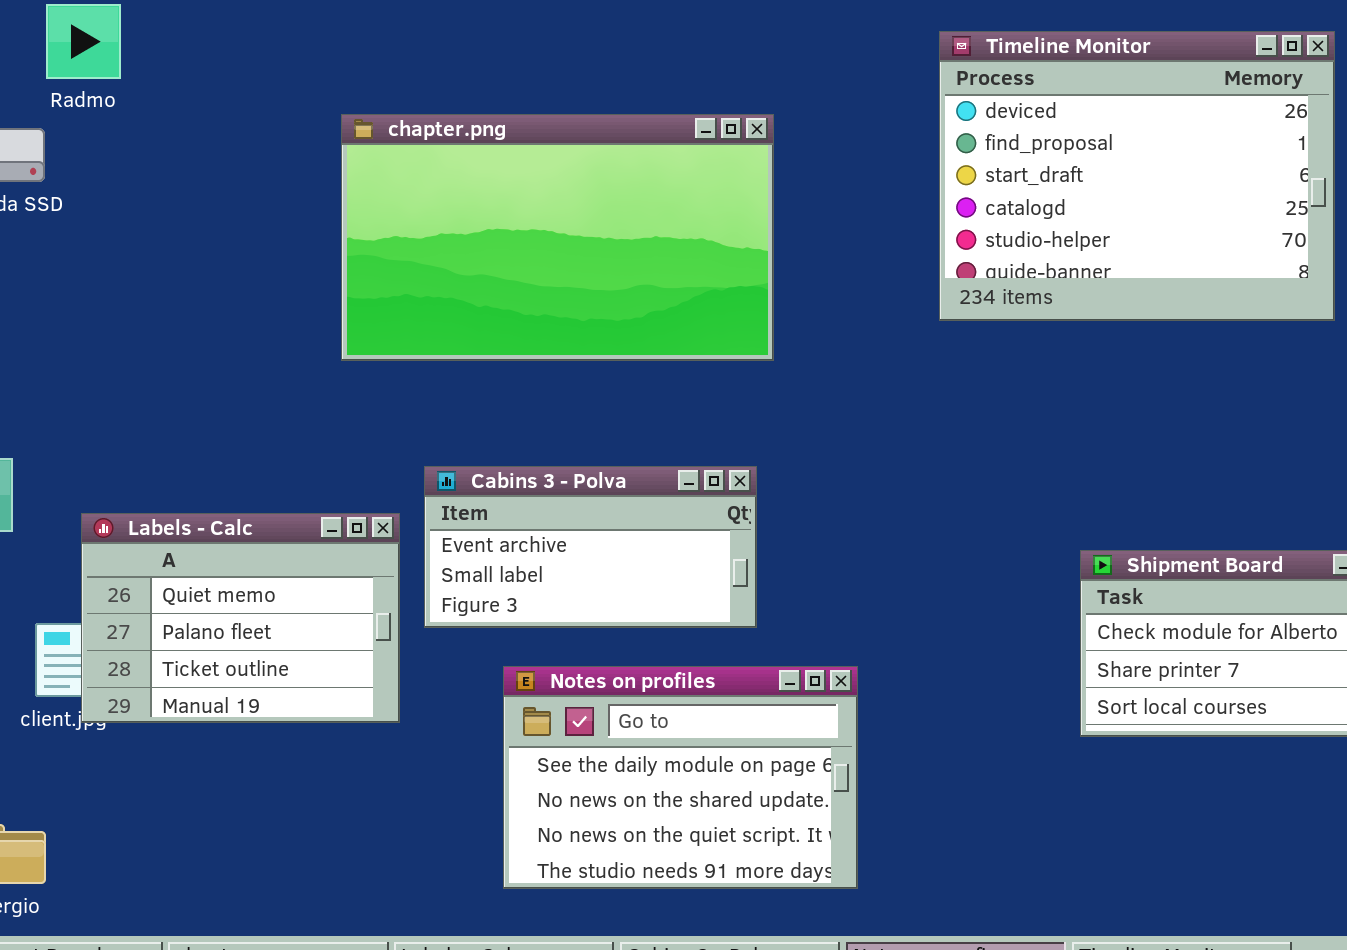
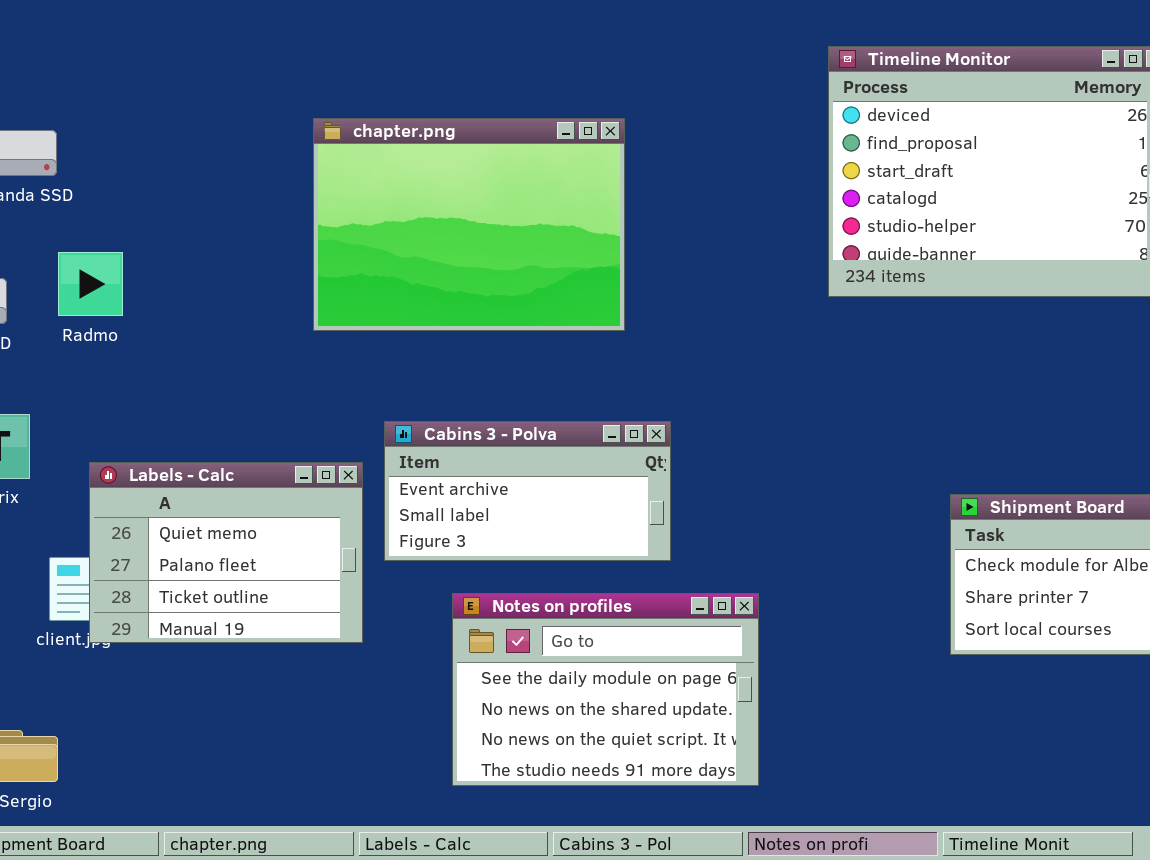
Radmo: [46,4,121,79] -> [58,252,123,316], moved
chapter.png: [341,114,774,361] -> [313,118,625,331], resized

